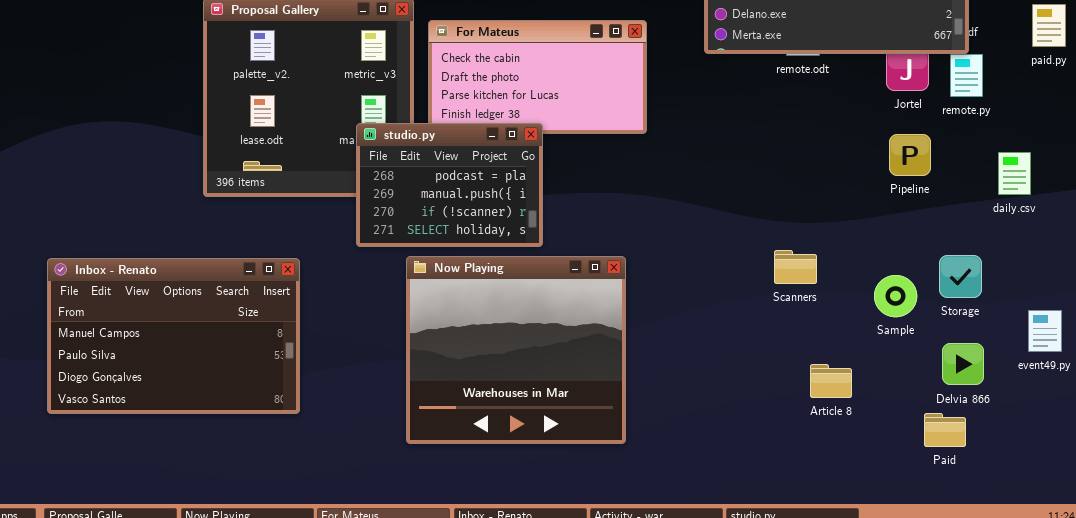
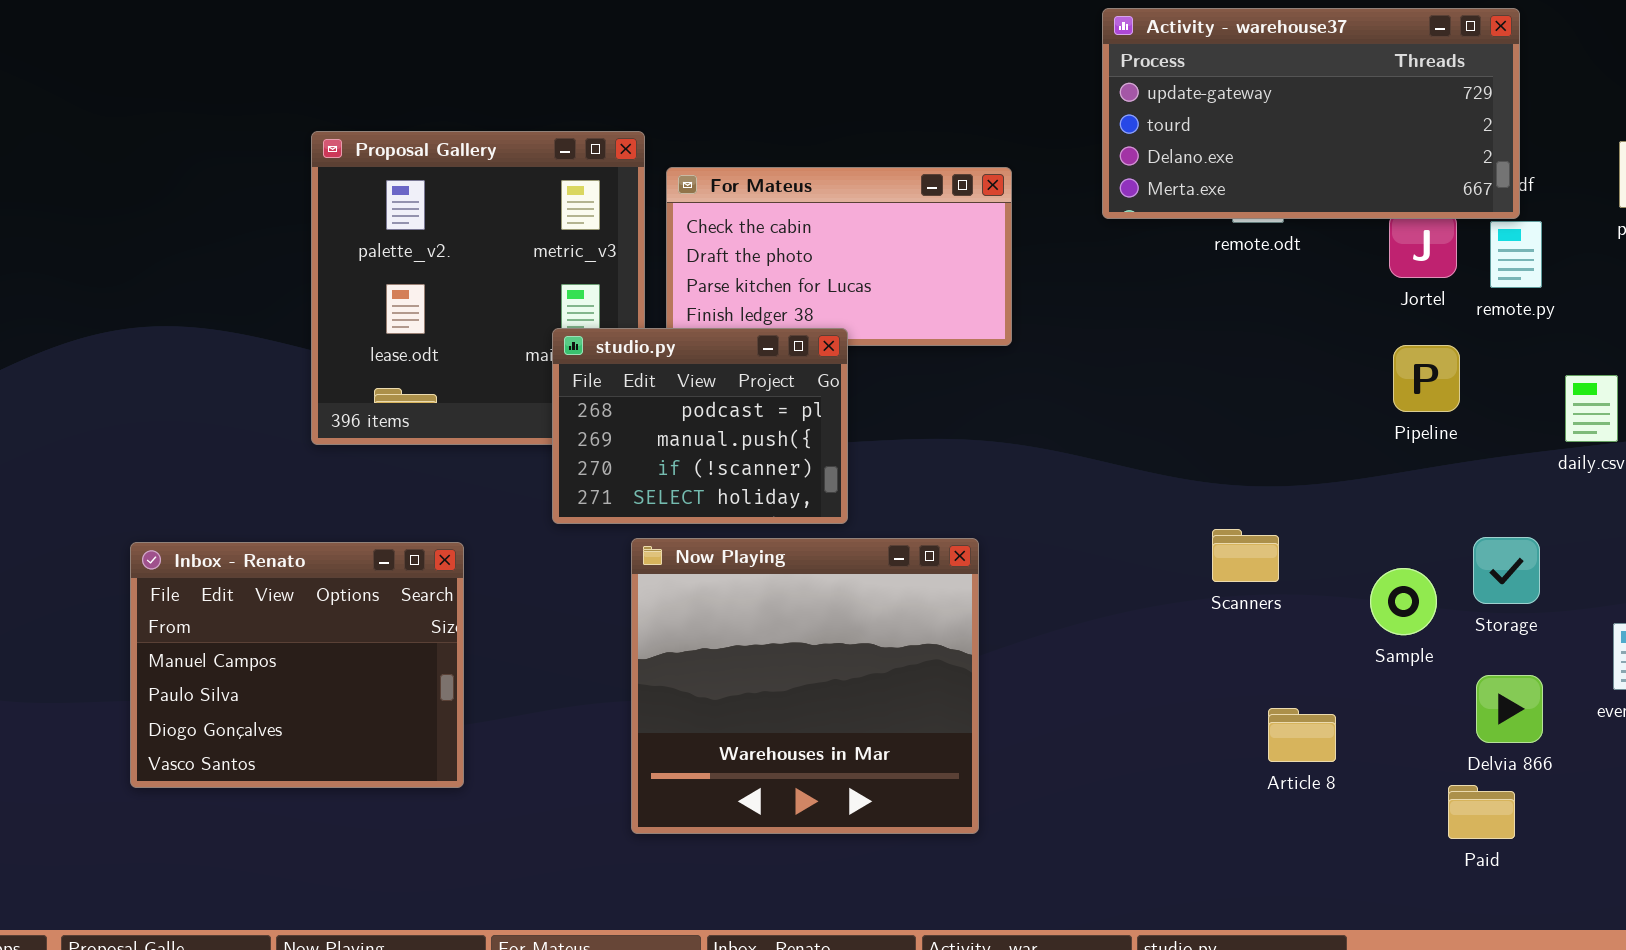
Inbox - Renato: [47,258,300,414] -> [130,542,464,788], resized

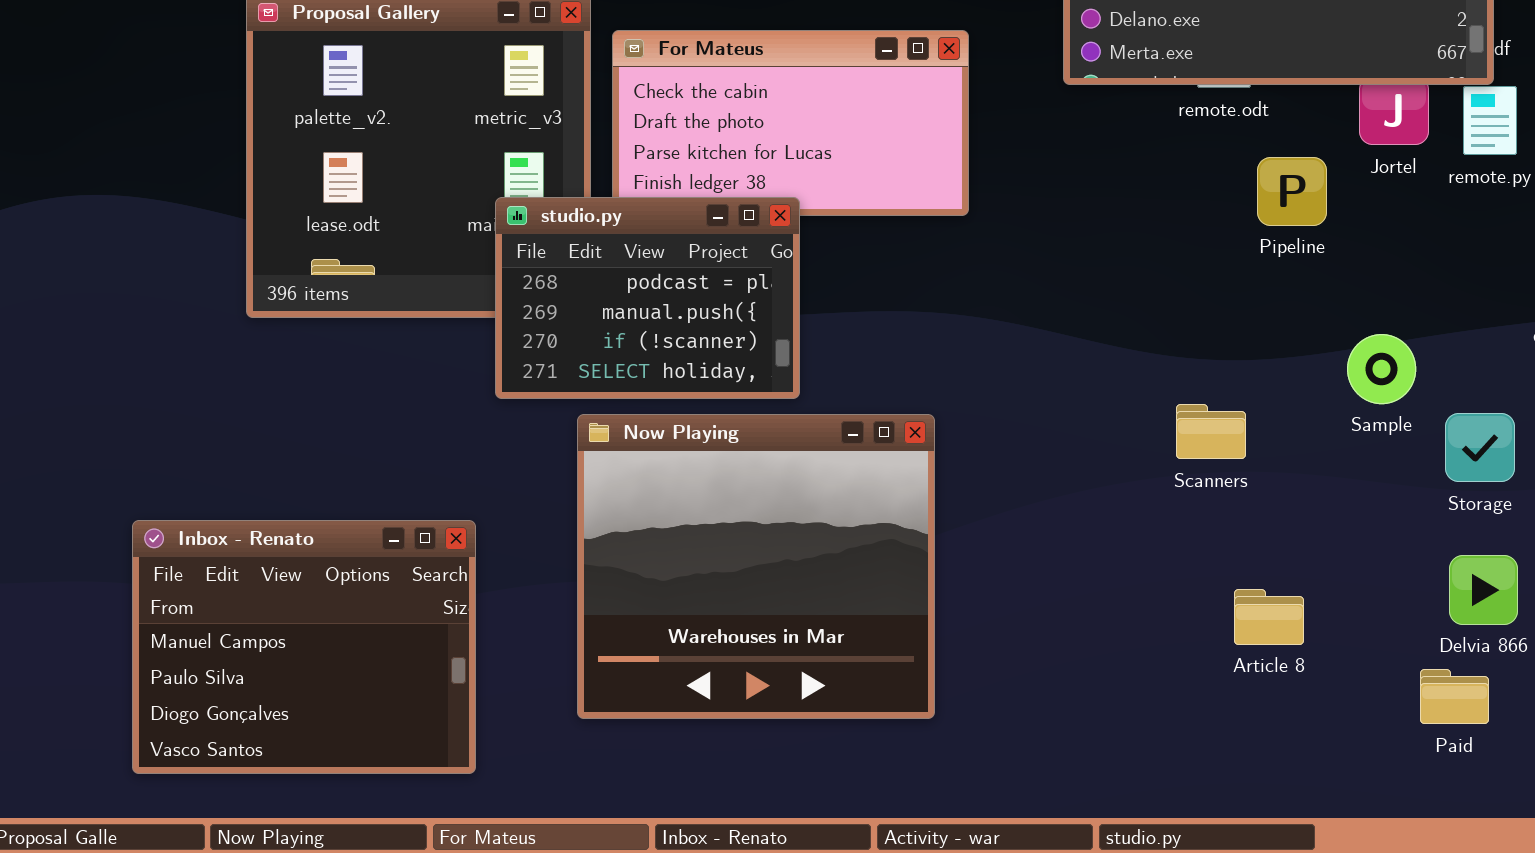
Pipeline: [1393,345,1460,412] -> [1257,157,1327,226], moved
Inbox - Renato: [130,542,464,788] -> [132,520,476,774], moved
Sample: [1370,568,1437,635] -> [1347,334,1416,404], moved

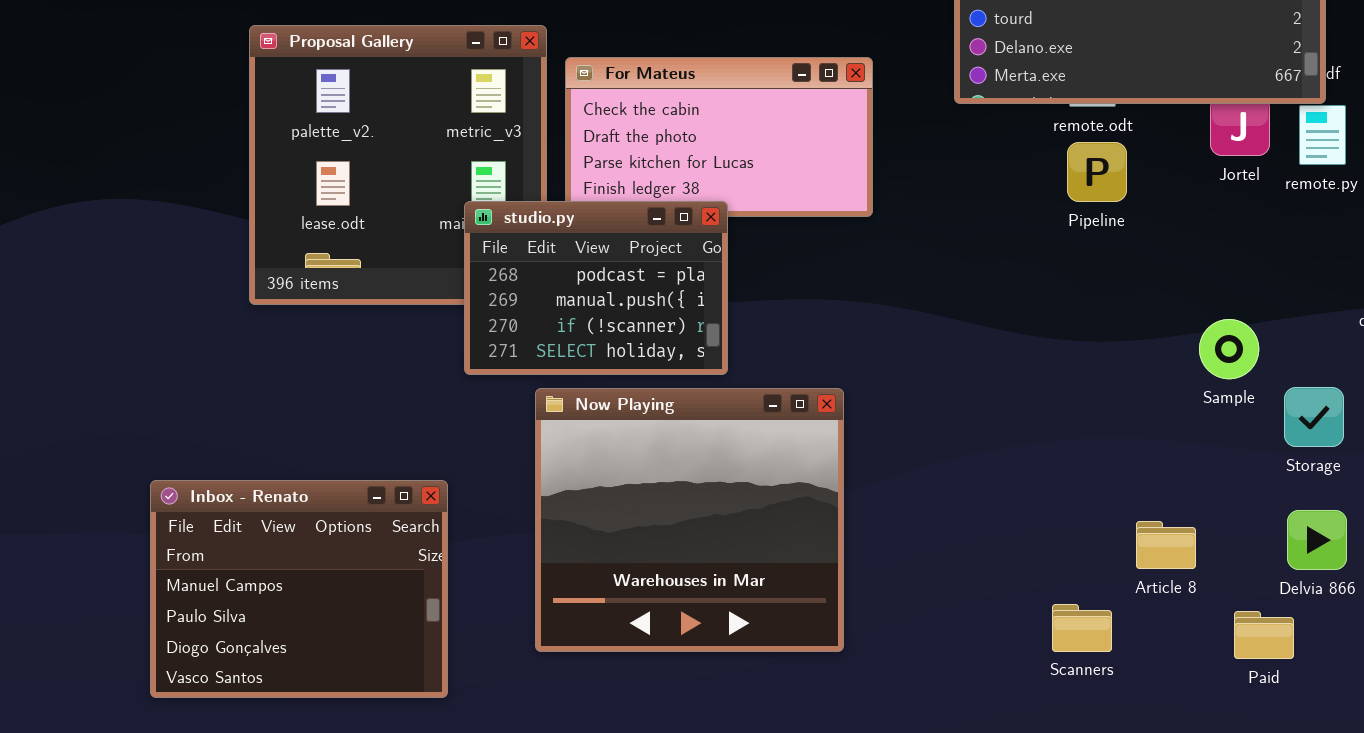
Pipeline: [1257,157,1327,226] -> [1067,142,1127,202], moved
Scanners: [1176,404,1246,459] -> [1052,604,1112,652], moved
Article 8: [1234,589,1304,645] -> [1136,521,1196,569], moved
Paid: [1420,669,1489,724] -> [1234,611,1294,659], moved

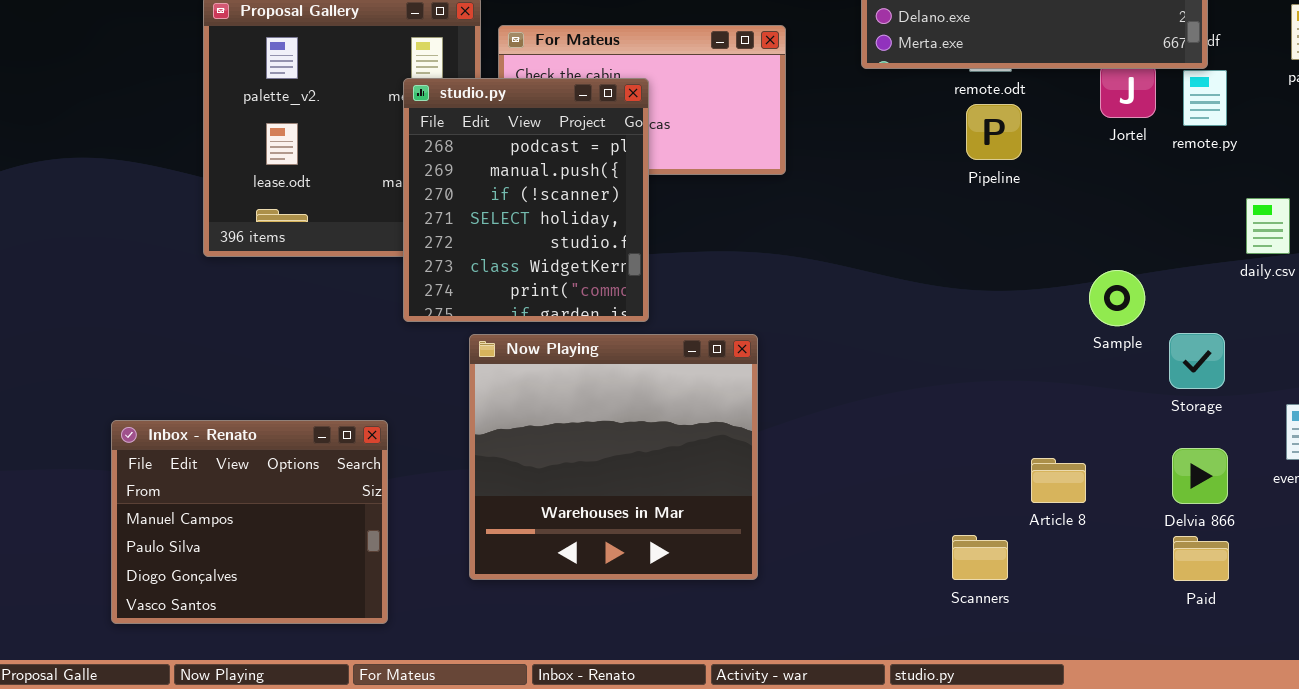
studio.py: [464,201,728,375] -> [403,78,649,322], resized
Paid: [1234,611,1294,659] -> [1173,536,1229,581], moved

